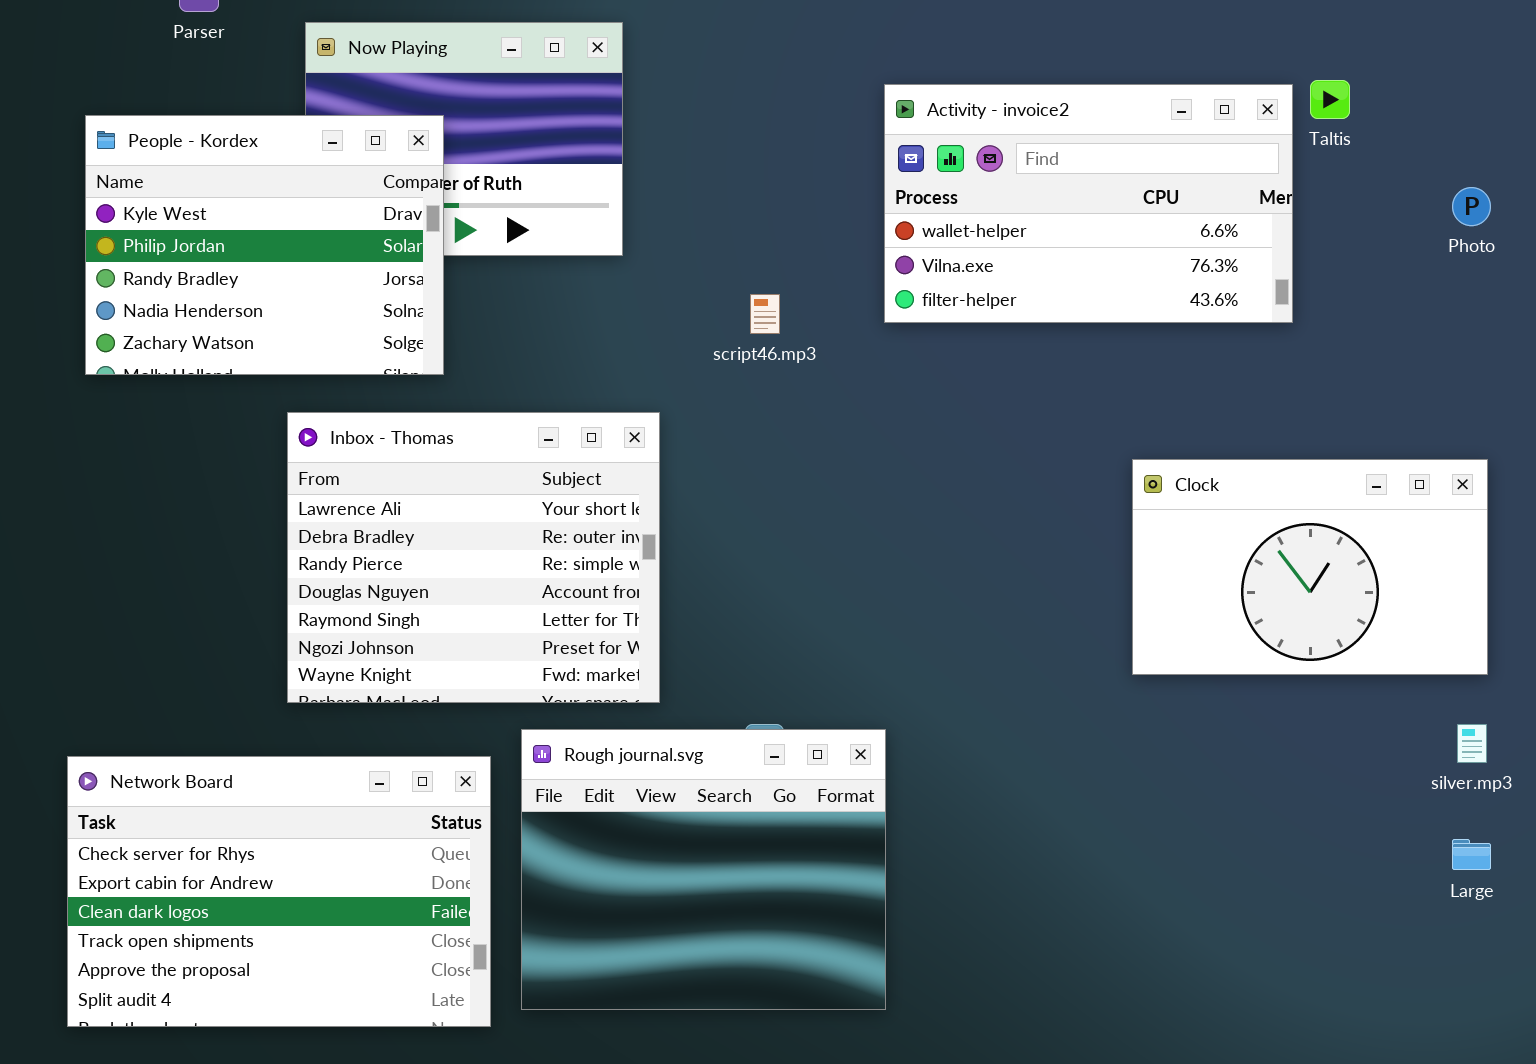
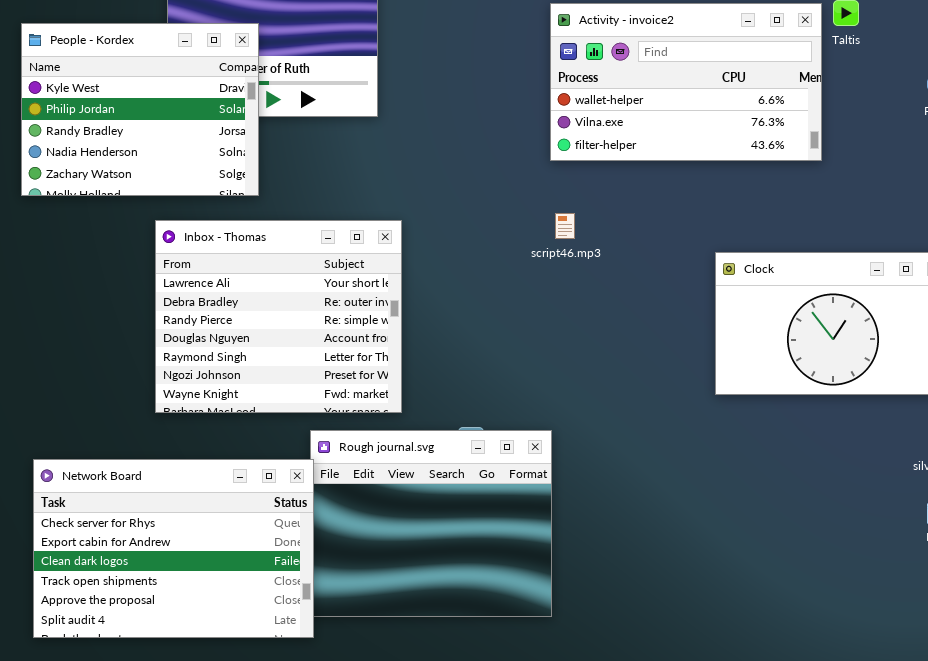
script46.mp3: [750,294,780,334] -> [555,213,575,239], moved
Network Board: [67,756,491,1027] -> [33,459,314,638], moved

